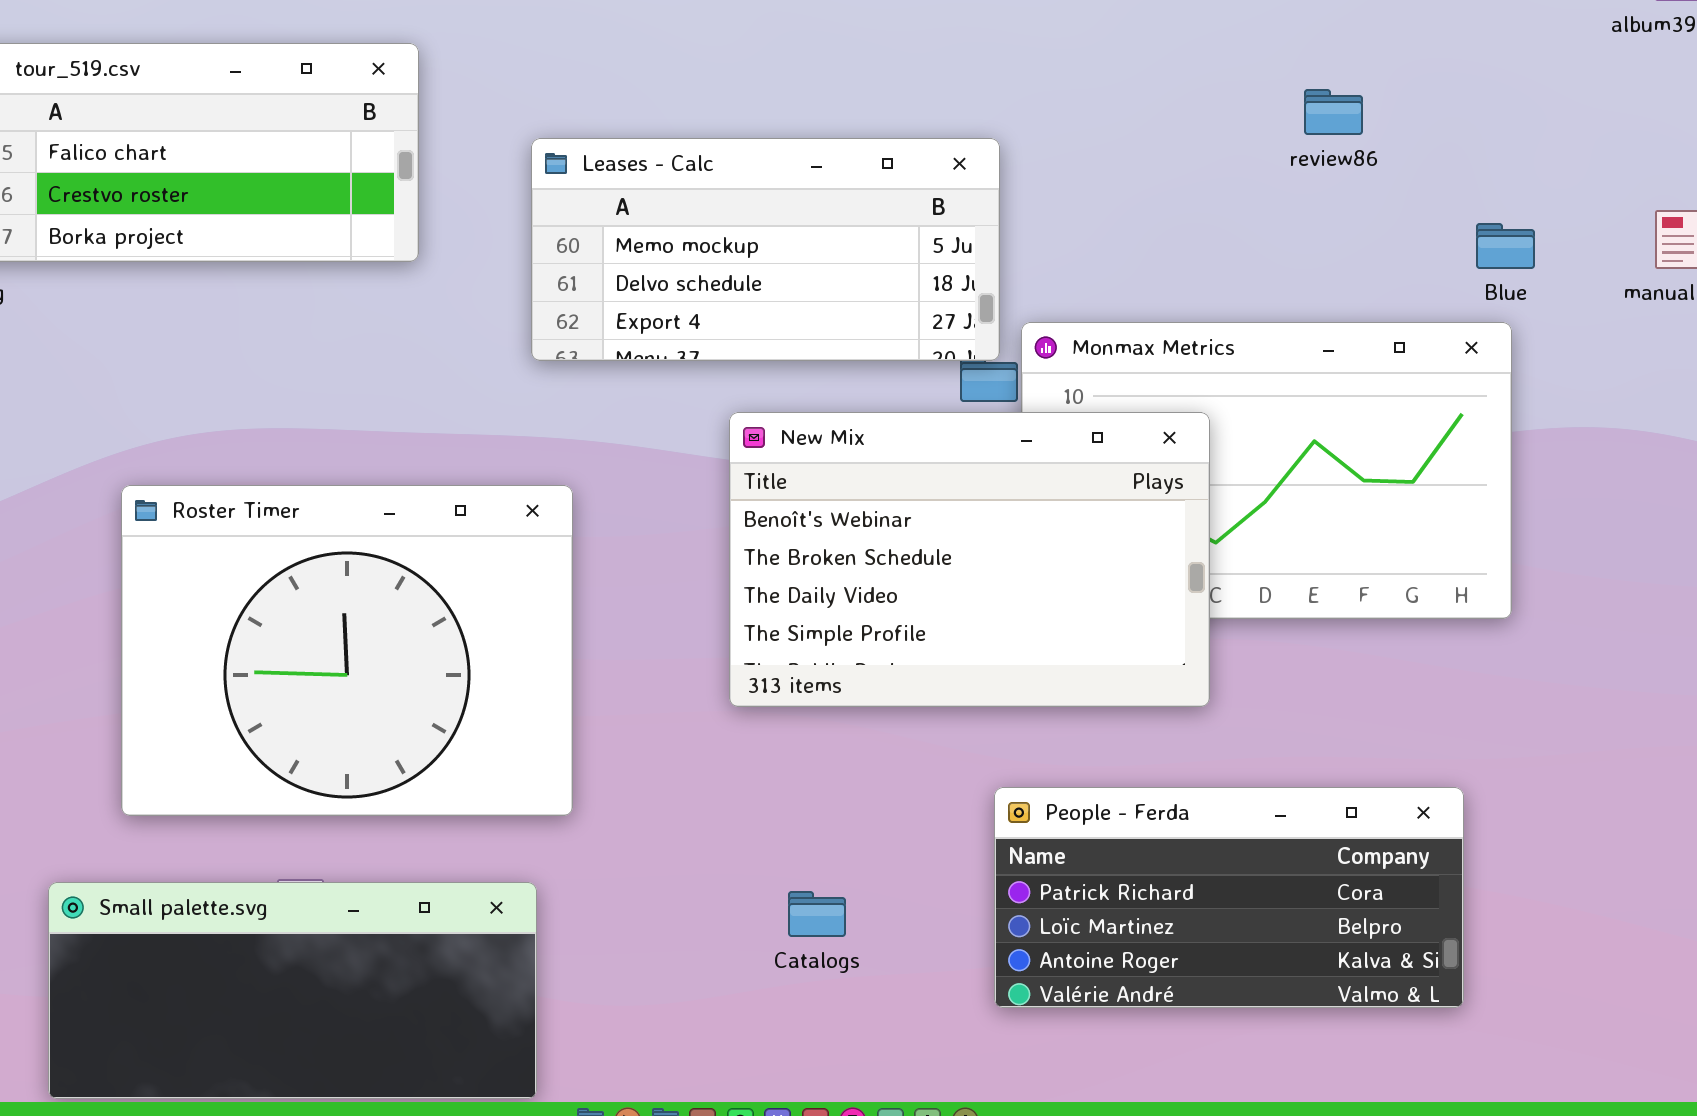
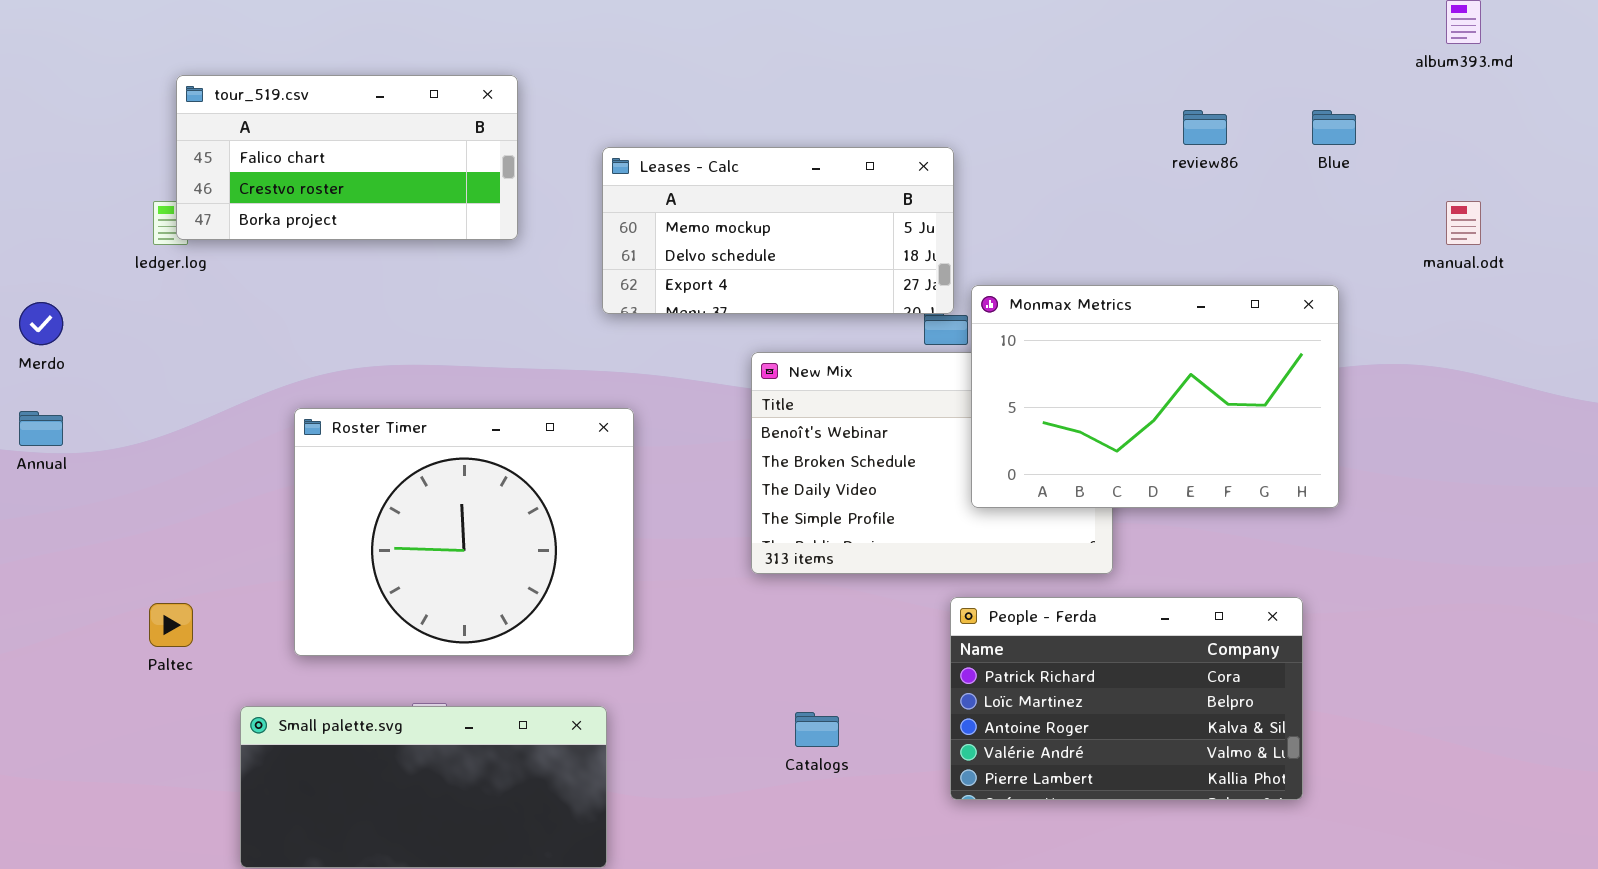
Blue: [1476,223,1535,269] -> [1312,110,1356,145], moved
Monmax Metrics: [1021,322,1512,619] -> [971,285,1339,508], raised
People - Ferda: [994,787,1464,1008] -> [950,597,1303,800], resized

